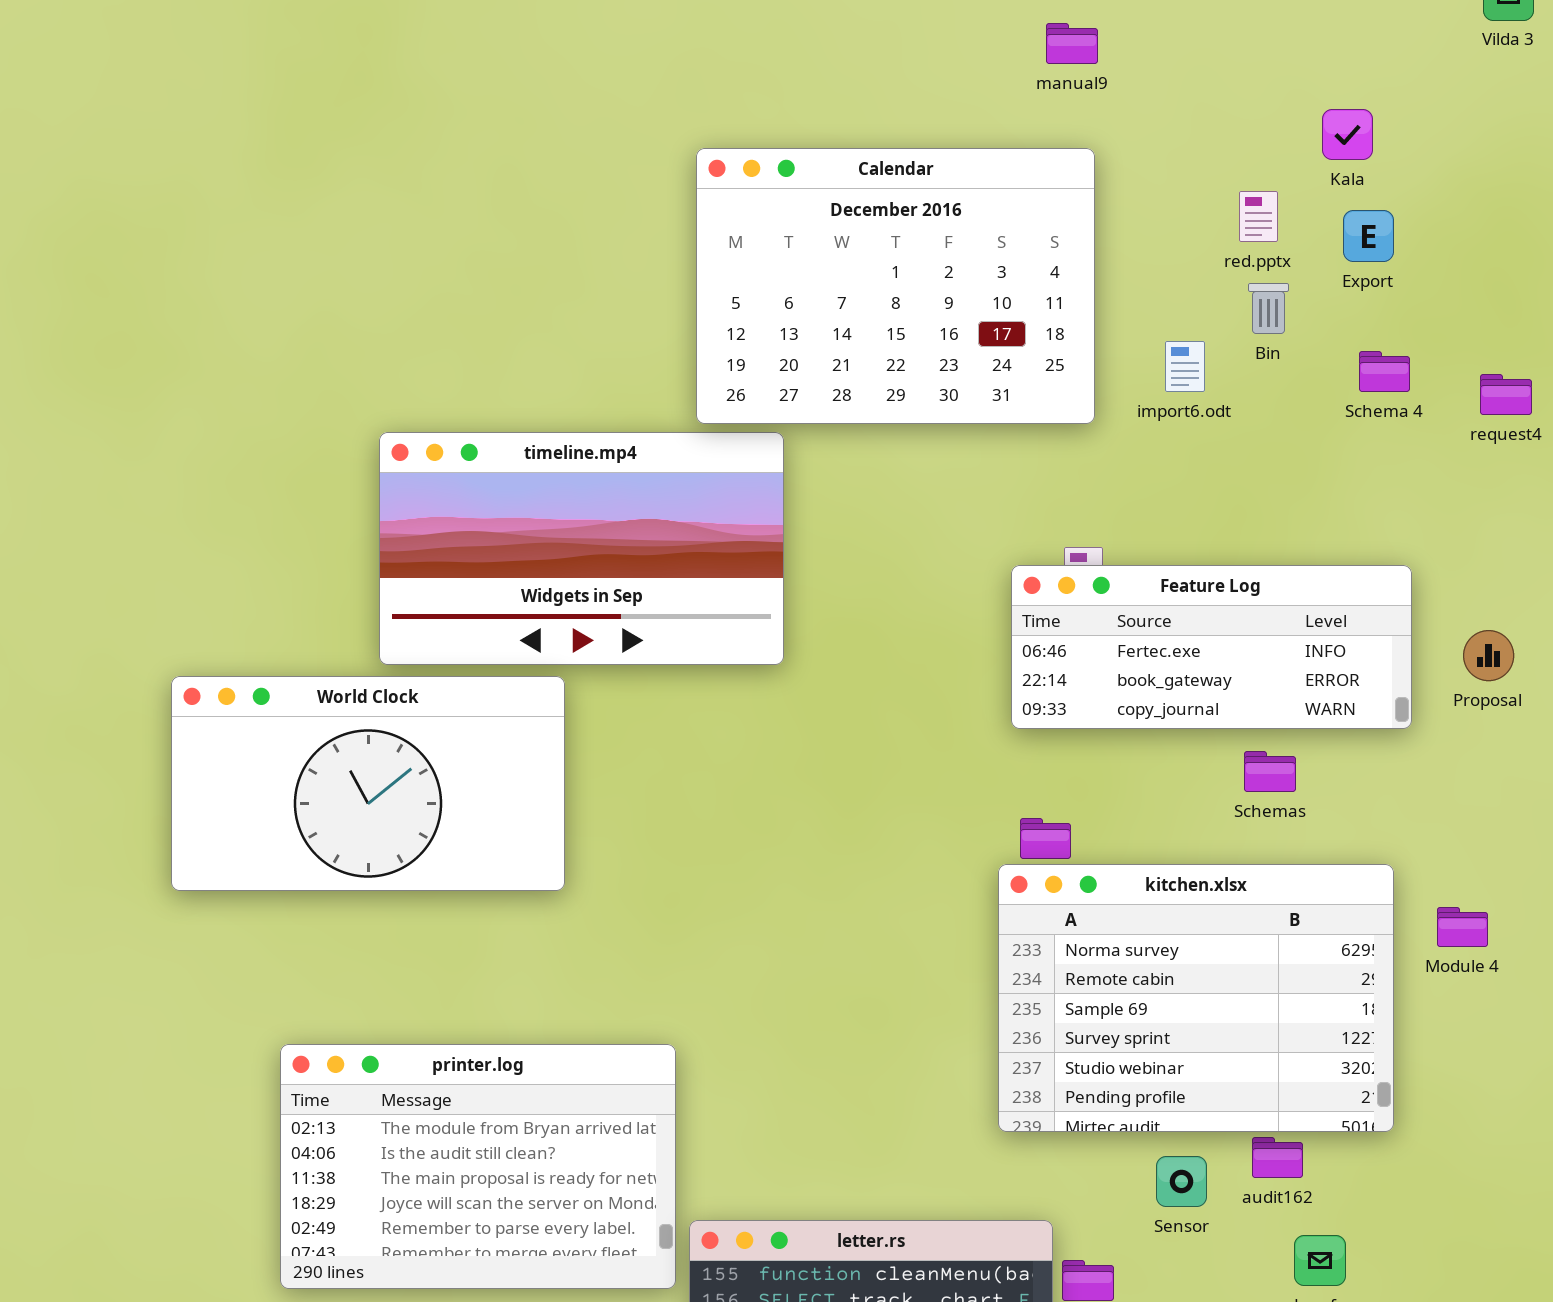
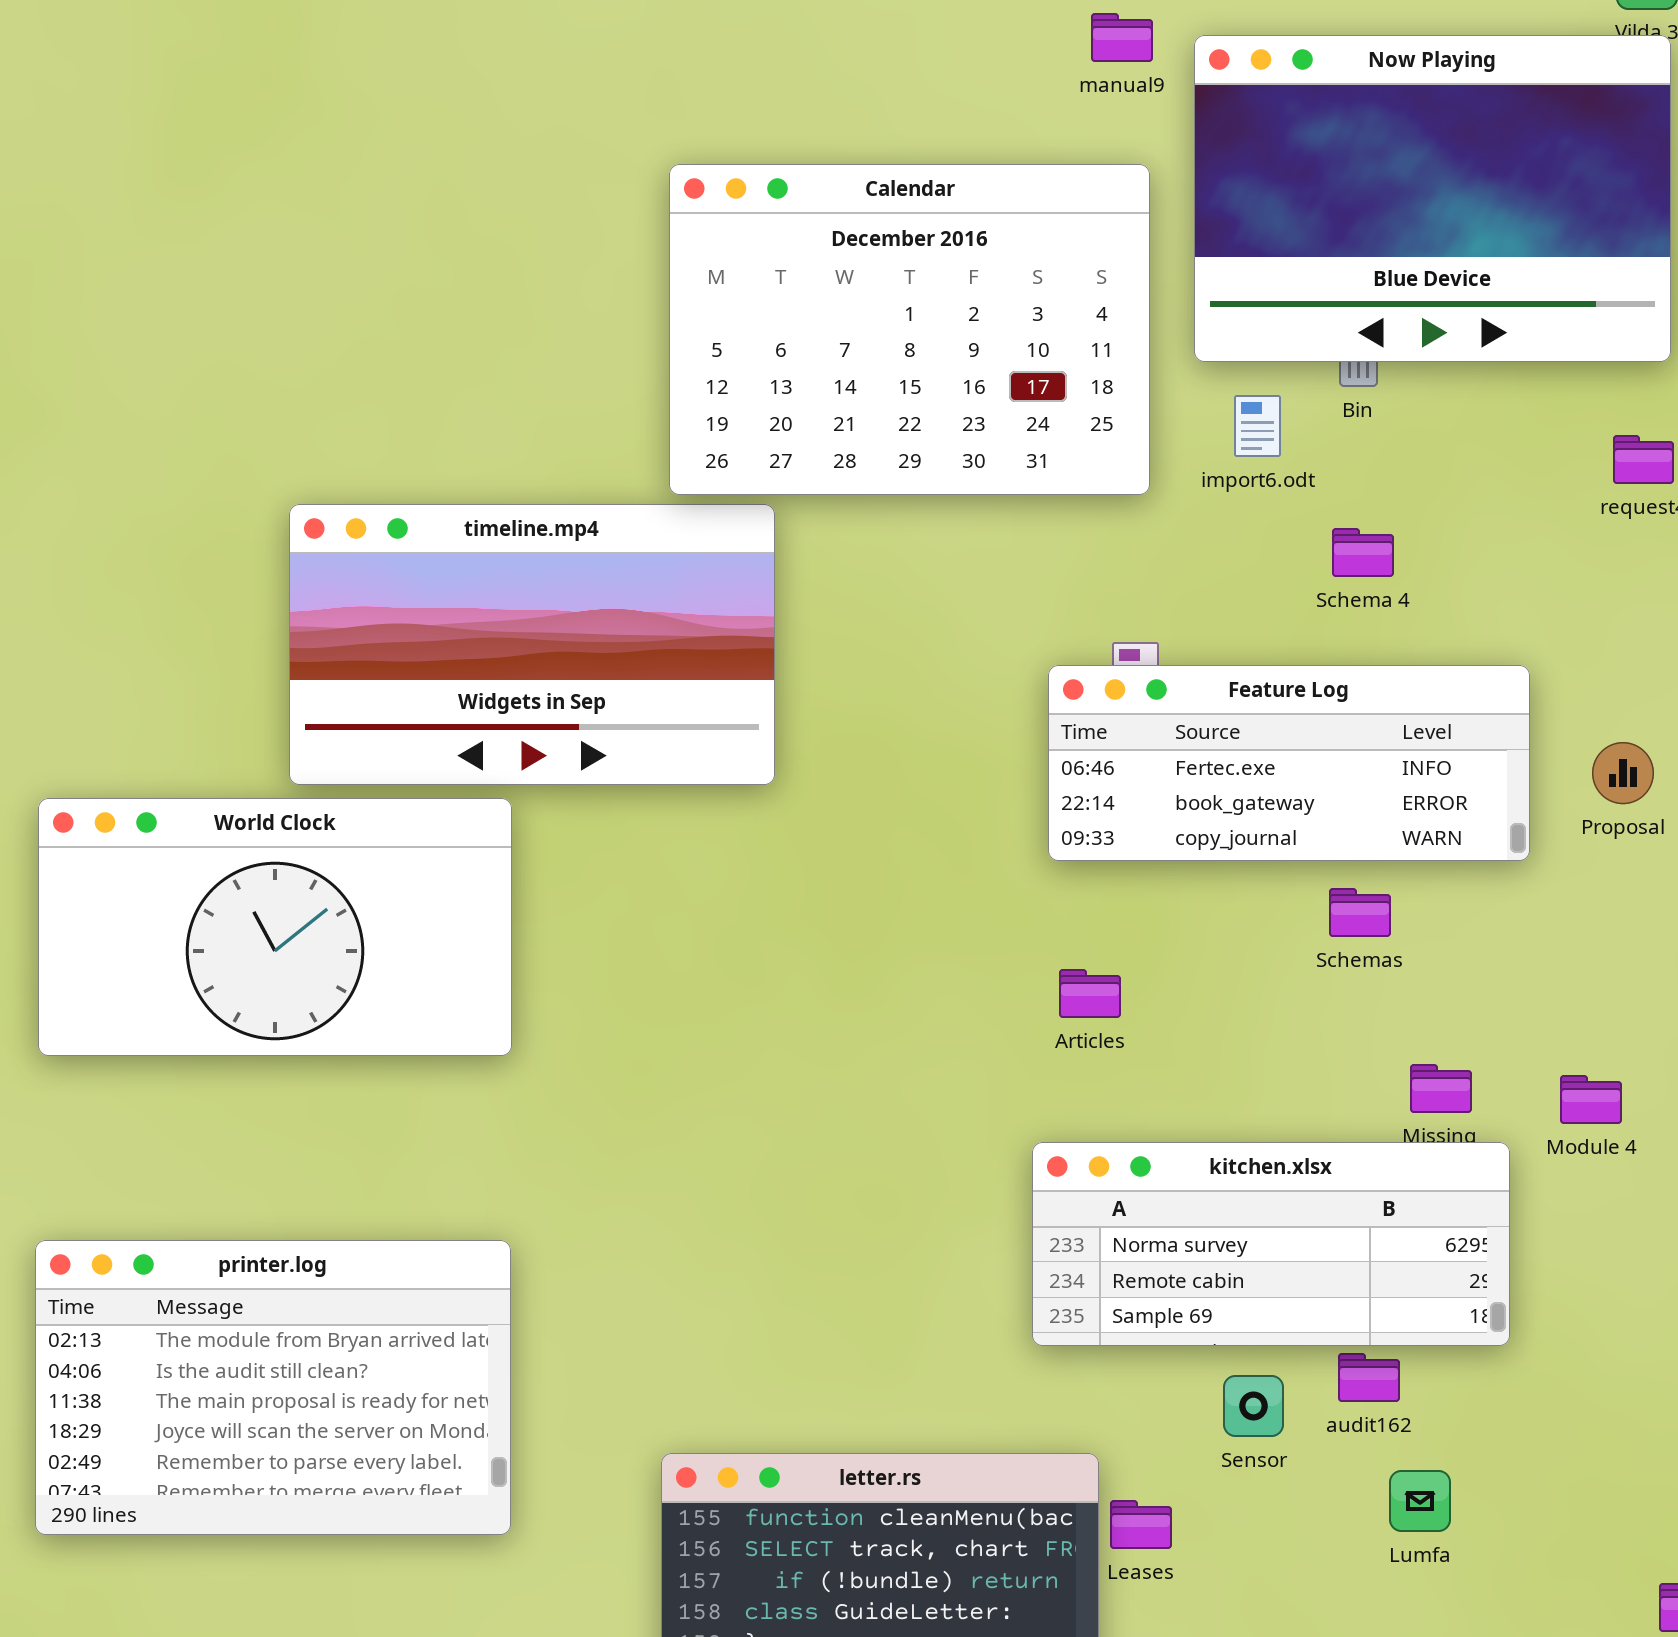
Now Playing: none -> [1194,35,1671,362], opened
Schema 4: [1359,351,1410,392] -> [1332,528,1394,577], moved
kitchen.xlsx: [998,864,1394,1132] -> [1032,1142,1510,1346], resized
printer.log: [280,1044,676,1289] -> [35,1240,511,1535], moved

